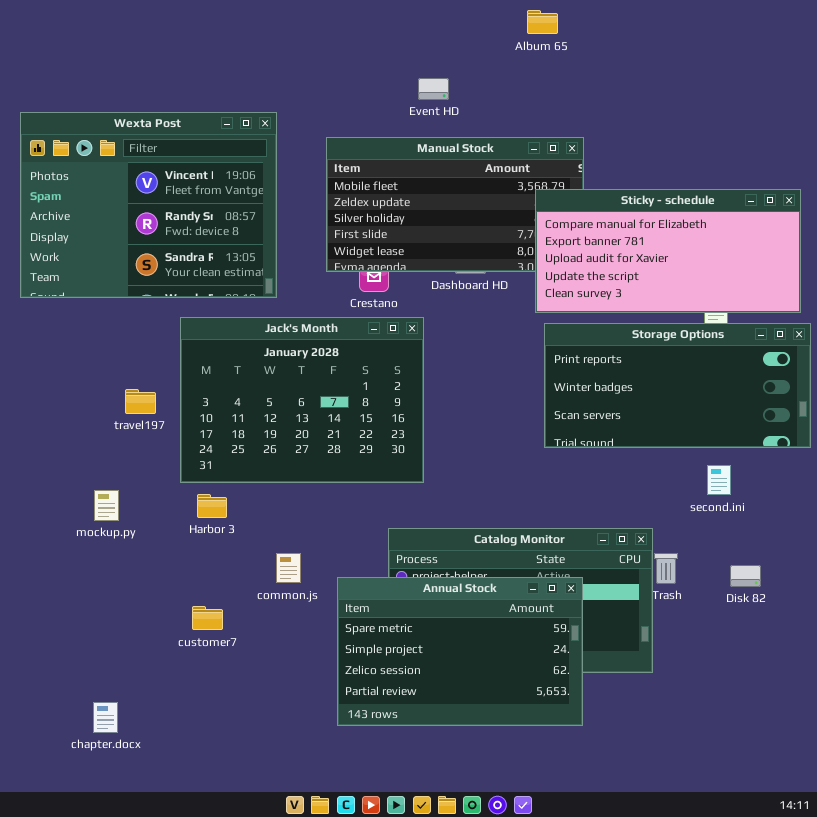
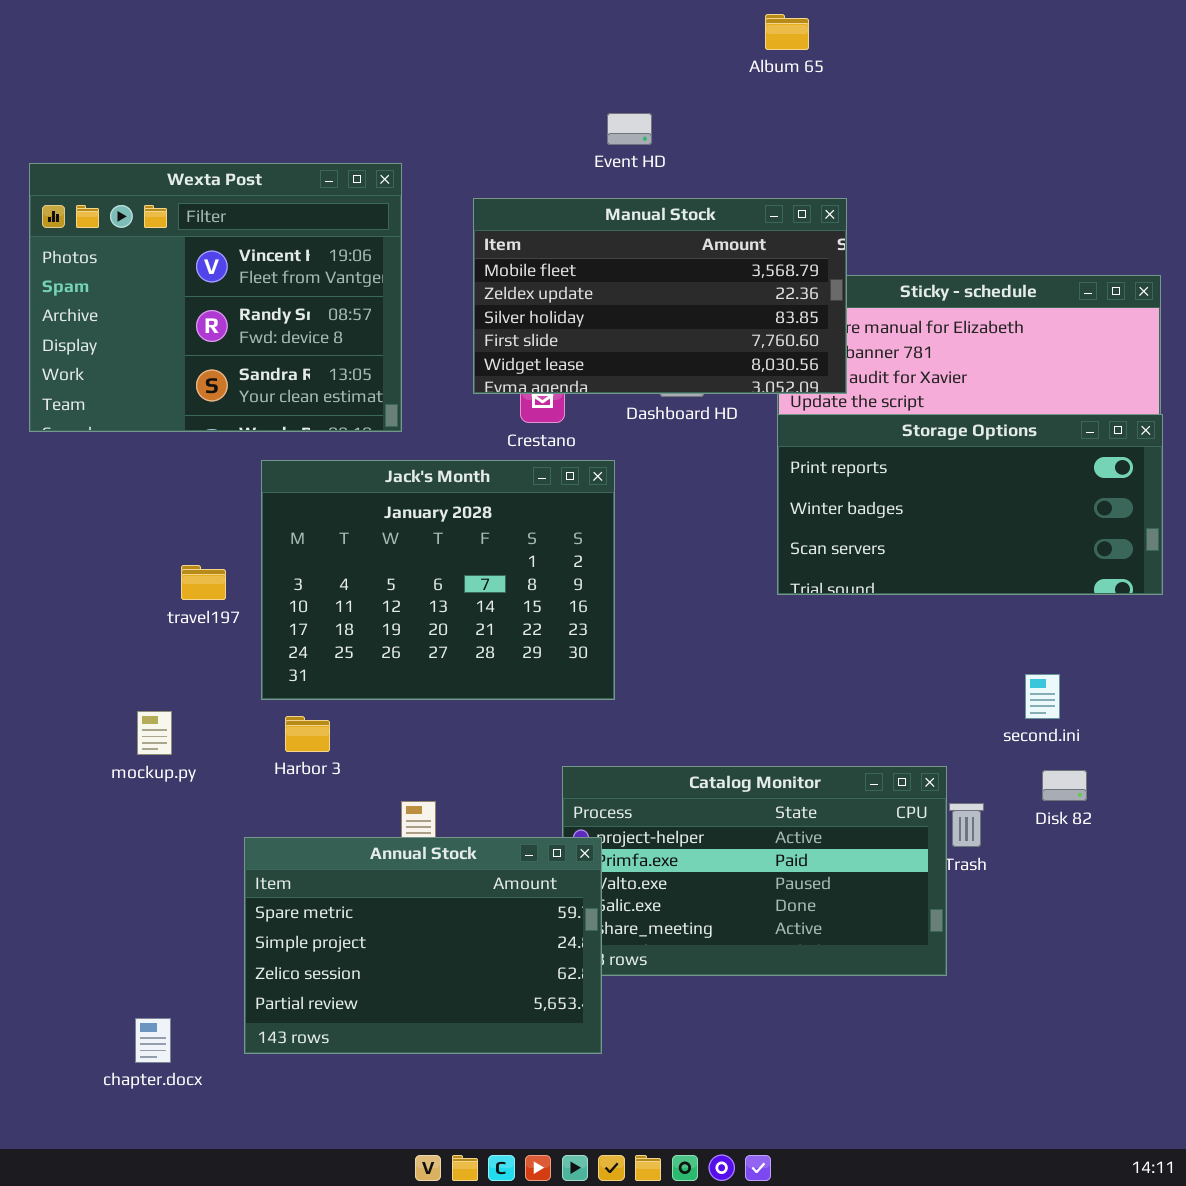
Manual Stock: [326,137,584,272] -> [473,198,847,394], raised
Storage Options: [544,323,811,448] -> [777,414,1163,595], moved
Disk 82: [730,565,761,587] -> [1042,770,1087,801], moved
Annual Stock: [337,577,583,726] -> [244,837,602,1054], moved

